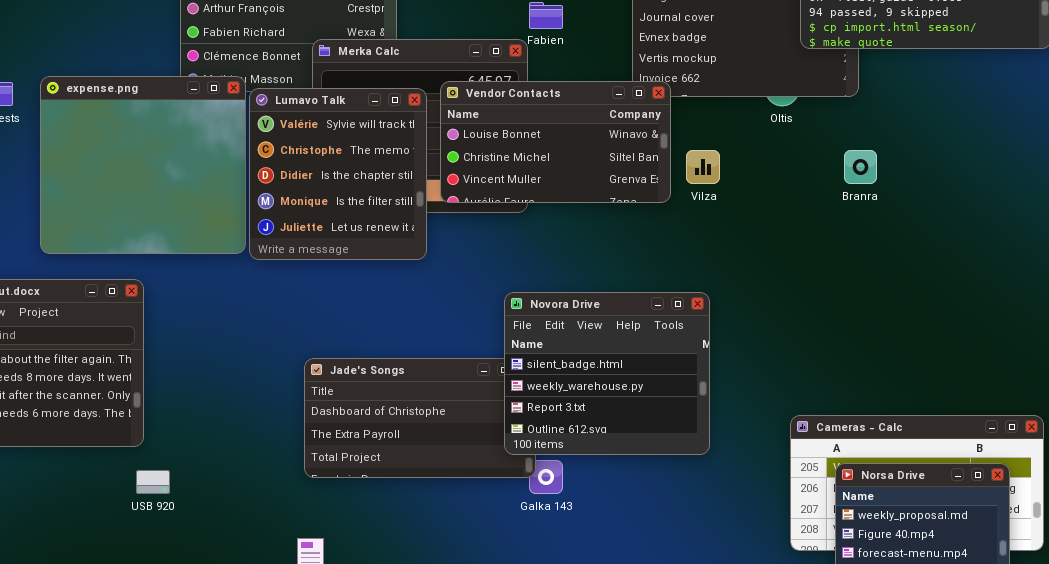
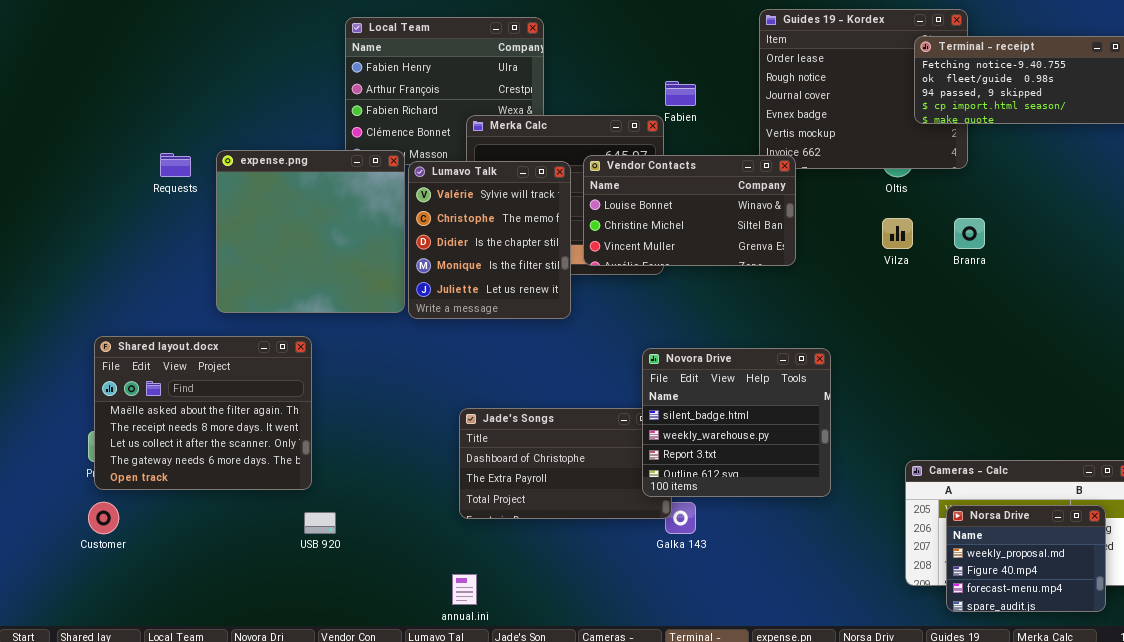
Vilza: [686,150,720,184] -> [882,218,913,249], moved

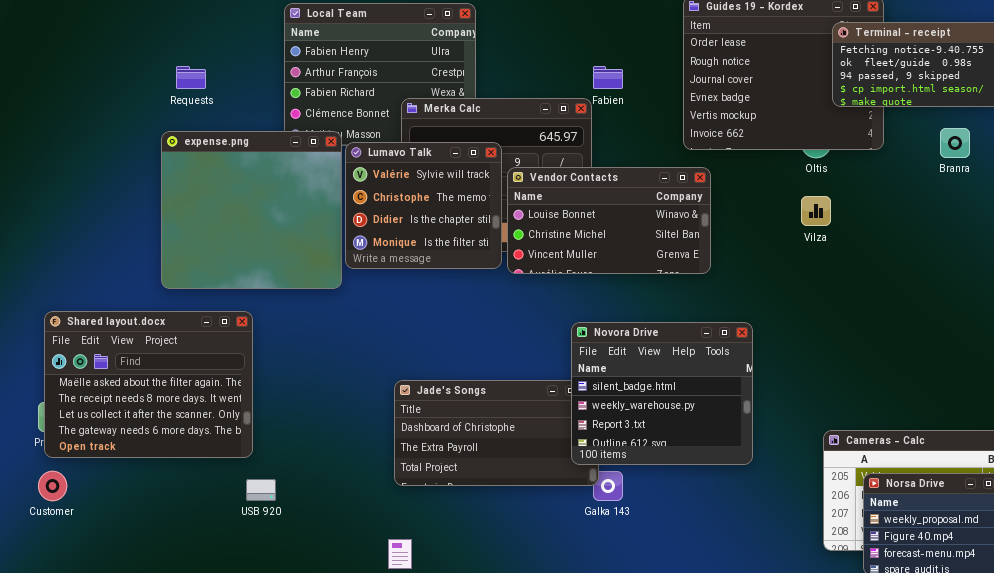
Requests: [160,153,191,177] -> [176,66,206,89], moved
Vendor Contacts: [583,155,796,266] -> [507,167,711,274], moved
Lumavo Talk: [408,161,571,319] -> [345,142,502,269], resized
Branra: [954,218,985,249] -> [940,128,970,158], moved

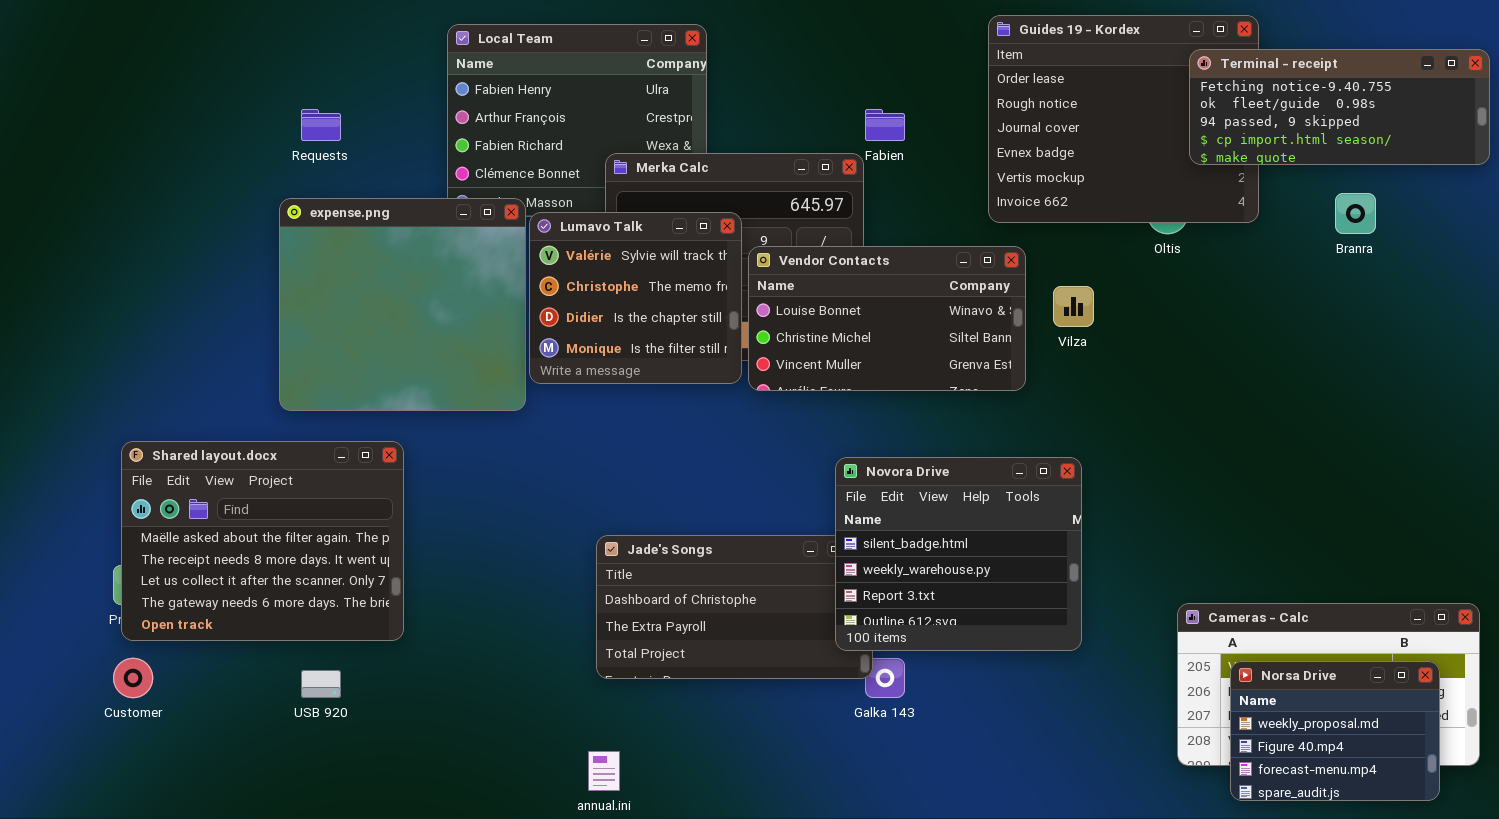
Vilza: [801,196,831,226] -> [1053,286,1094,327], moved
USB 920: [246,479,276,501] -> [301,670,341,698], moved

